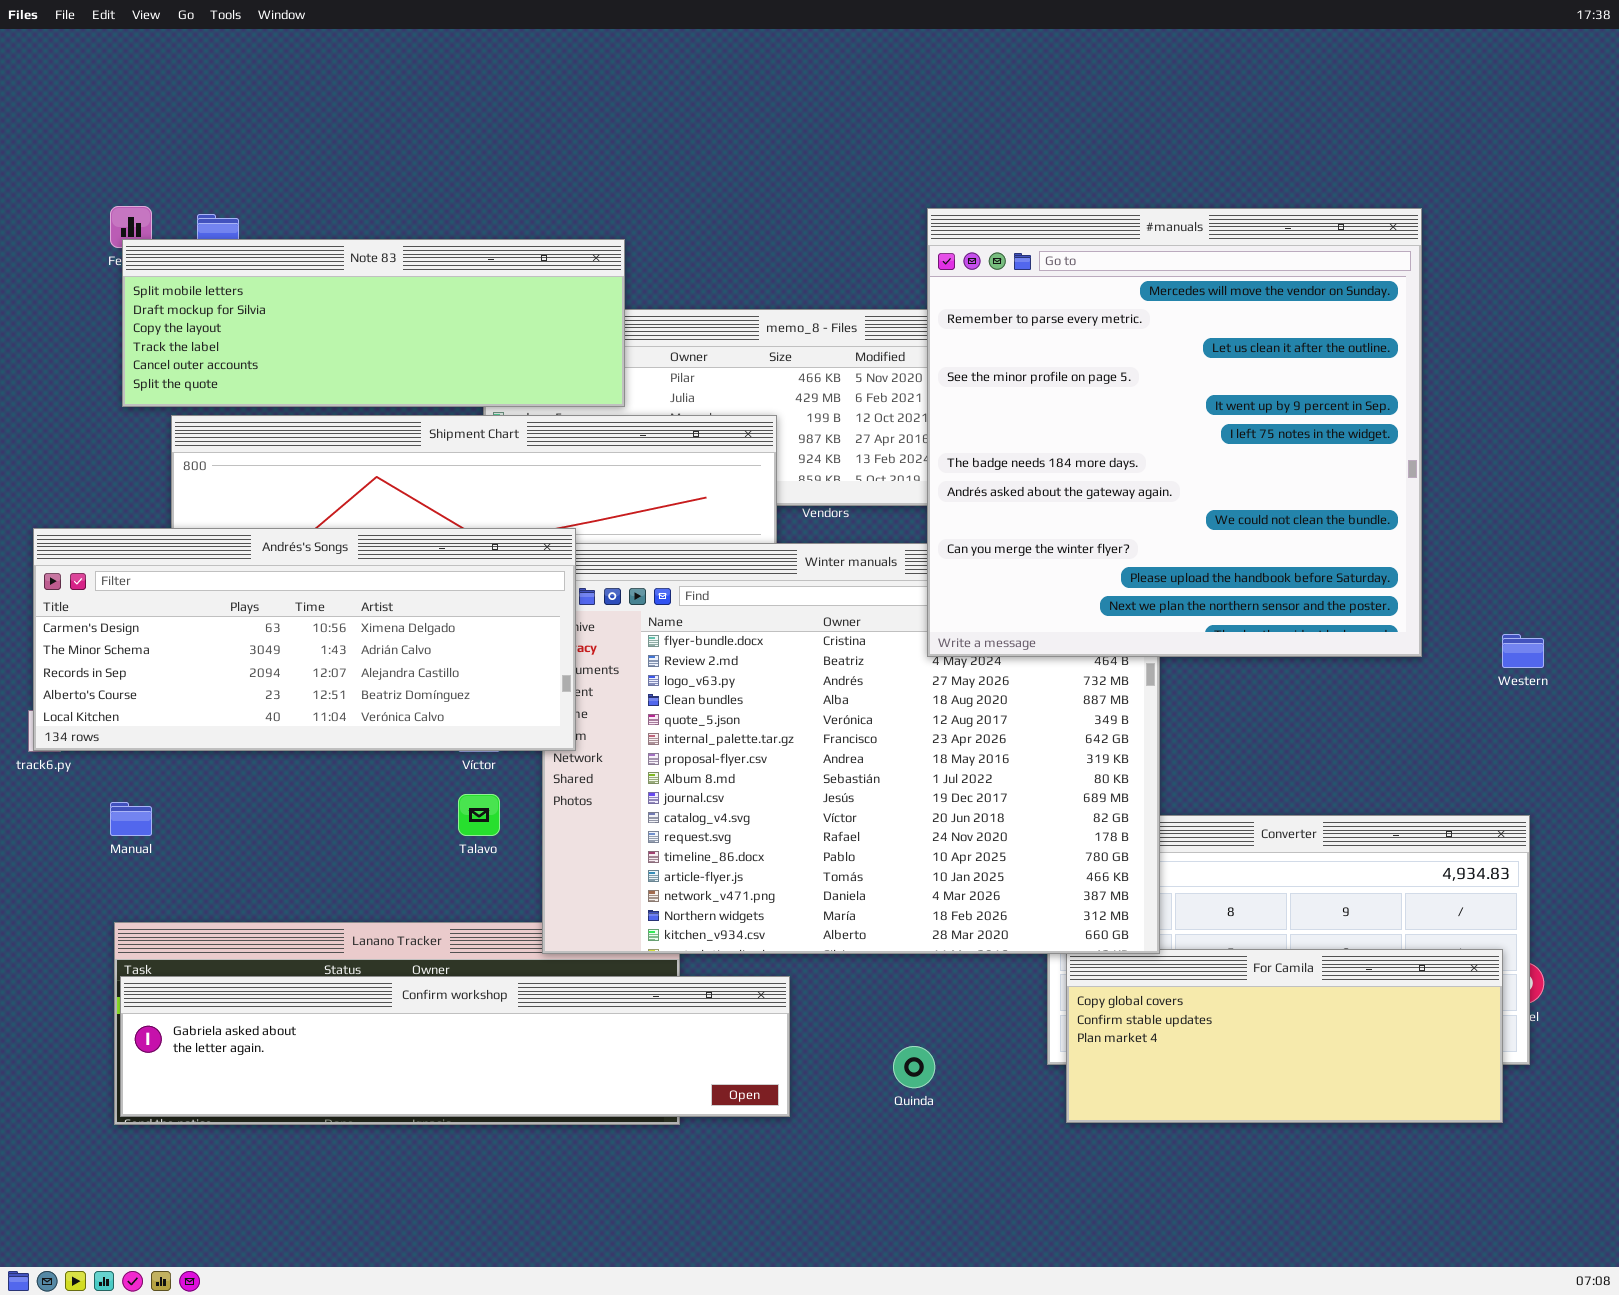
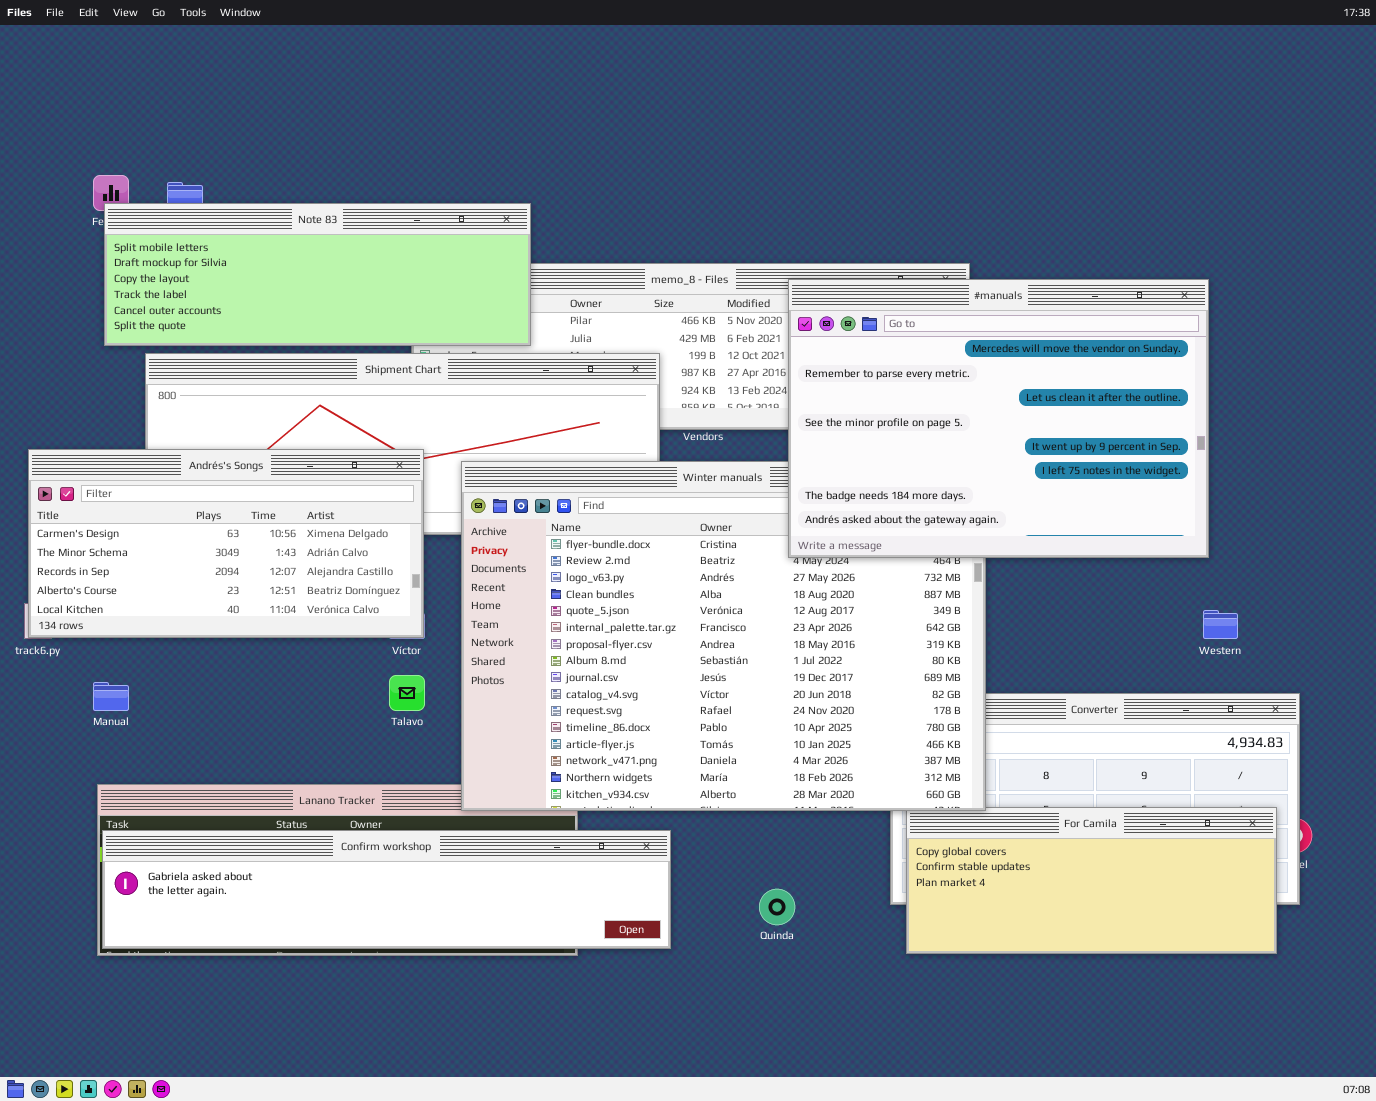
#manuals: [927,208,1422,657] -> [788,279,1209,558], resized
Andrés's Songs: [33,528,576,751] -> [28,449,424,638], resized
Western: [1502,634,1544,668] -> [1203,610,1238,639], moved

